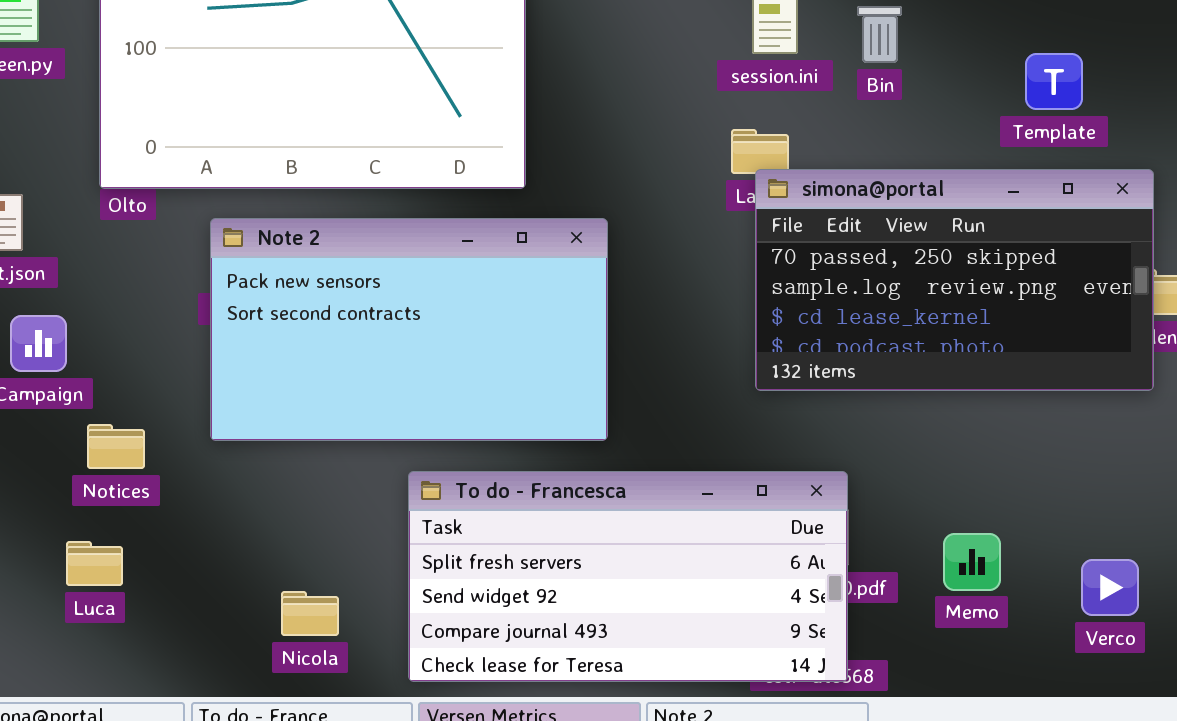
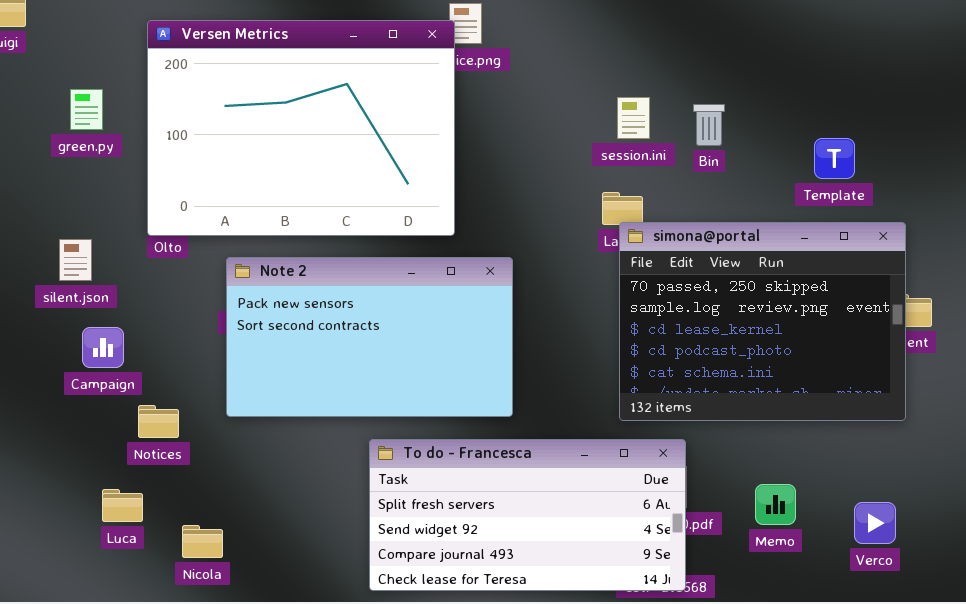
simona@portal: [755,169,1154,391] -> [619,222,906,421], resized
Luca: [66,541,123,586] -> [102,489,143,522], moved
Nicola: [281,591,339,636] -> [182,525,223,558], moved

